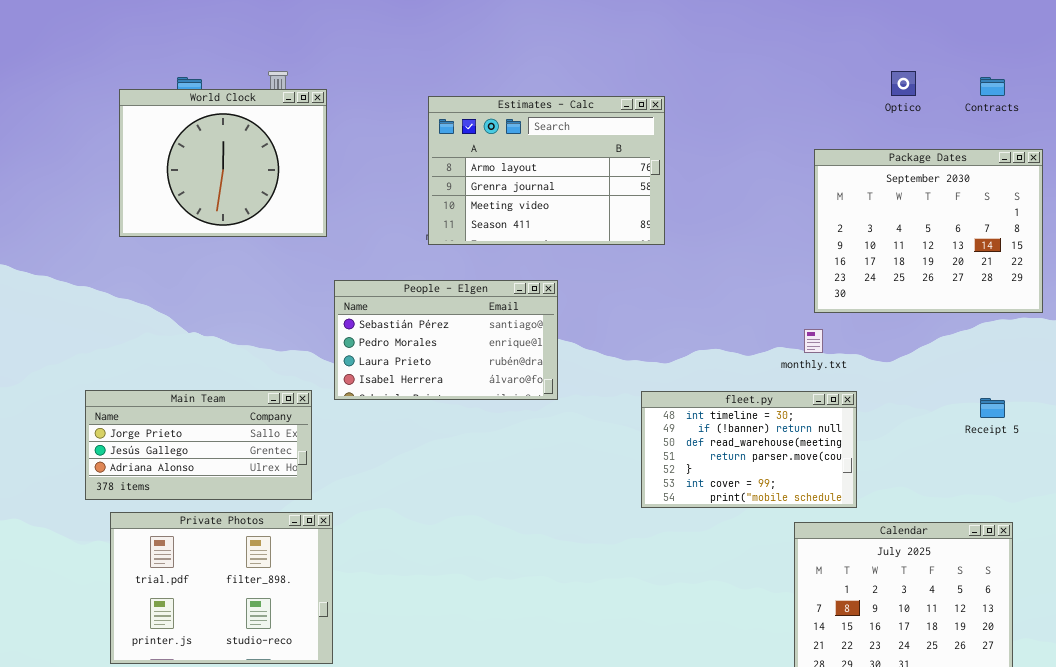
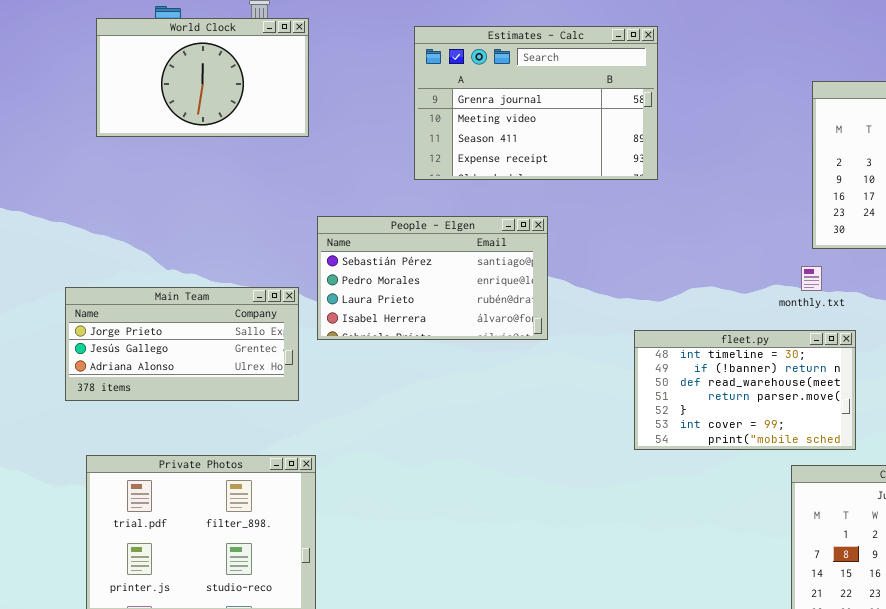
World Clock: [119,89,327,237] -> [96,18,309,137], resized
Estimates - Calc: [428,96,665,245] -> [414,26,658,180], scrolled down 1 row
Main Team: [85,390,312,500] -> [65,287,299,401], moved

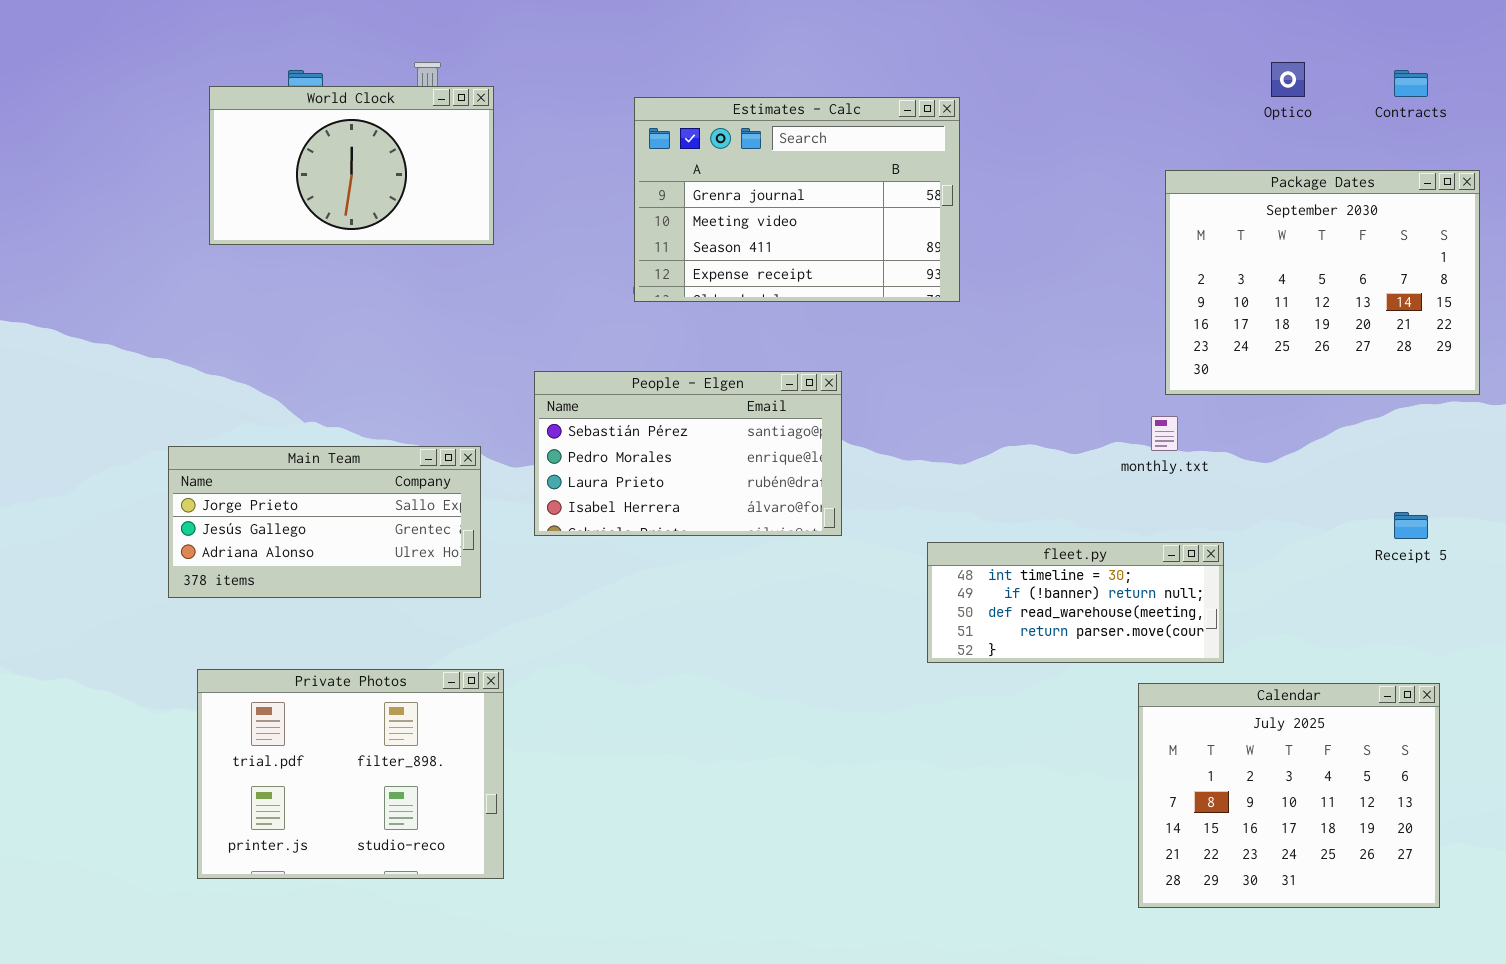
People - Elgen: [317,216,548,340] -> [534,371,842,536], moved
fleet.py: [634,330,856,450] -> [927,542,1224,663], resized

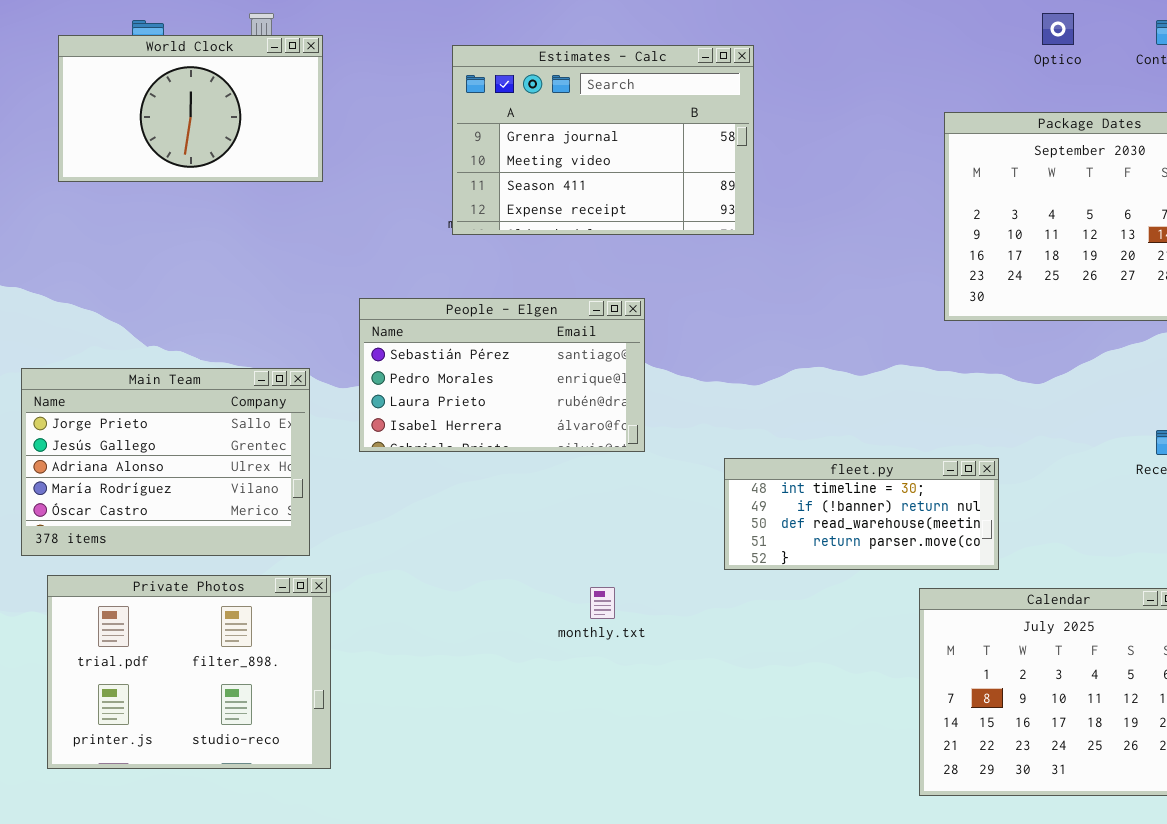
monthly.txt: [1151,416,1178,451] -> [590,587,615,619], moved
Main Team: [168,446,481,598] -> [21,368,310,556], resized

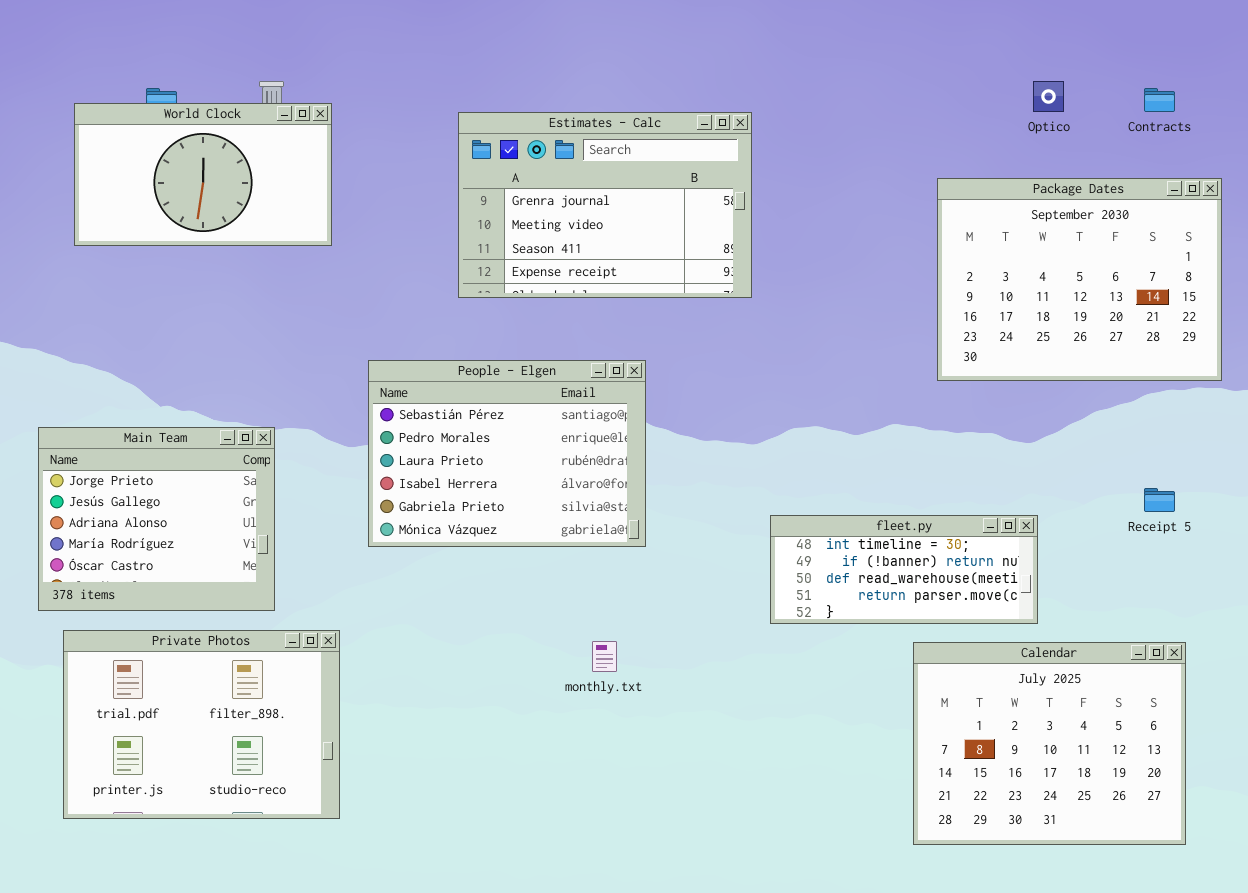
People - Elgen: [359,298,645,452] -> [368,360,646,547], resized
Main Team: [21,368,310,556] -> [38,427,275,611], resized
fleet.py: [724,458,999,570] -> [770,515,1038,624], moved

